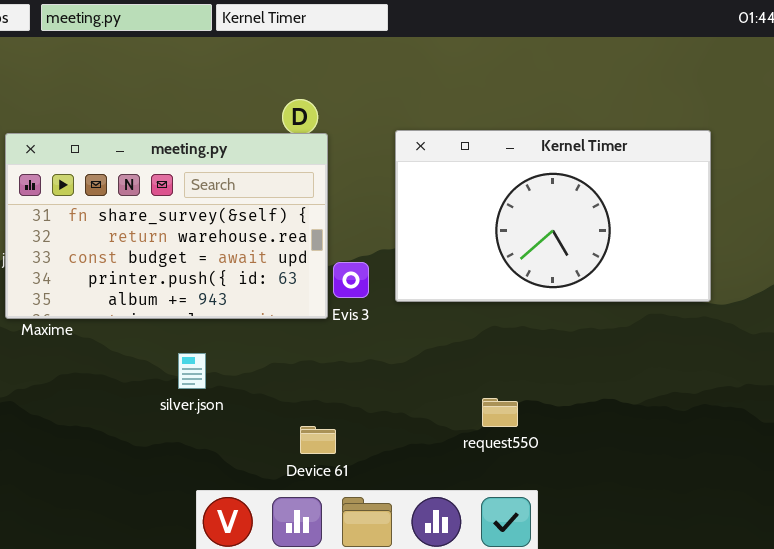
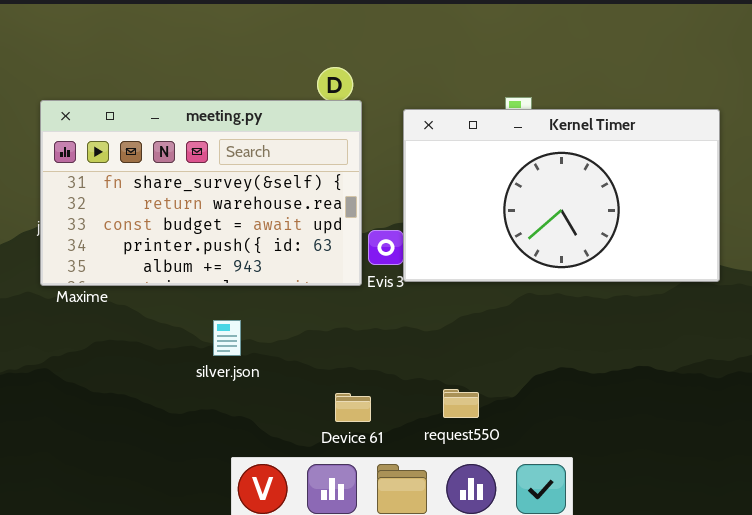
Kernel Timer: [395,130,711,302] -> [403,109,720,282], moved
request550: [482,398,518,427] -> [443,389,479,418], moved

